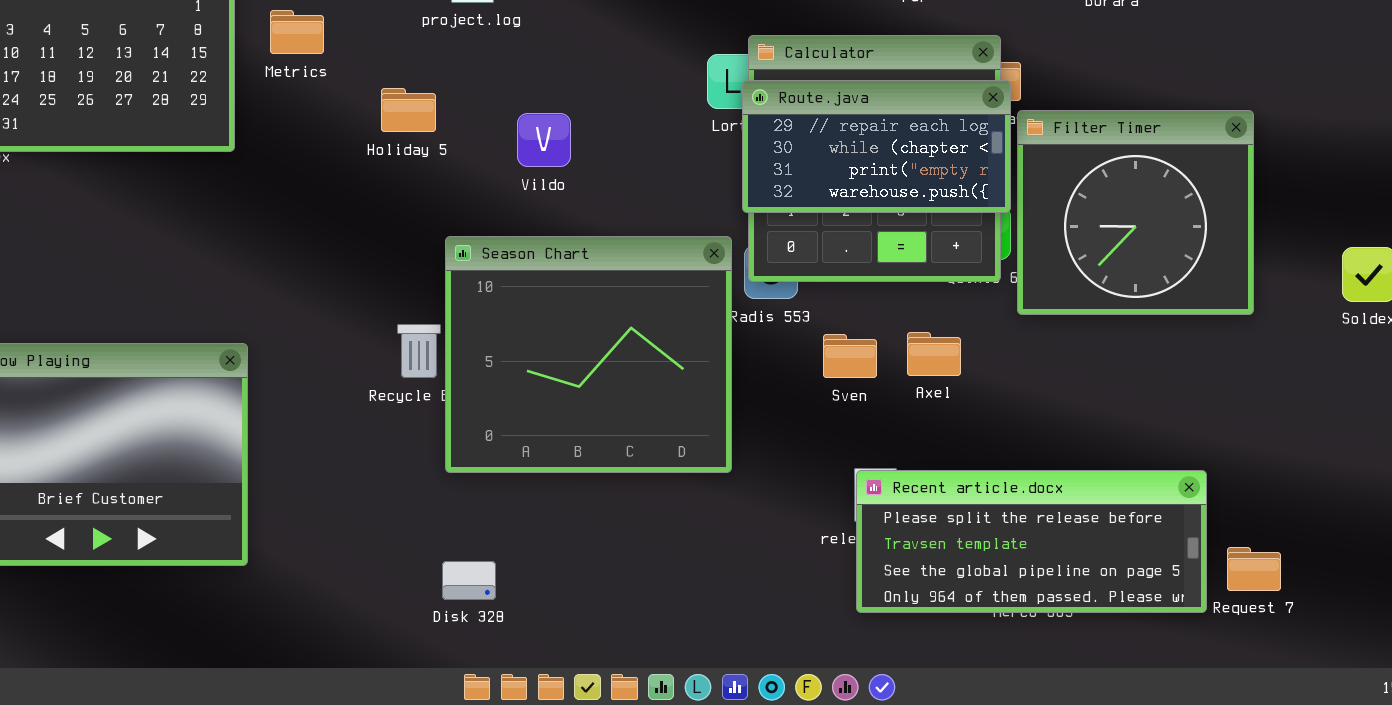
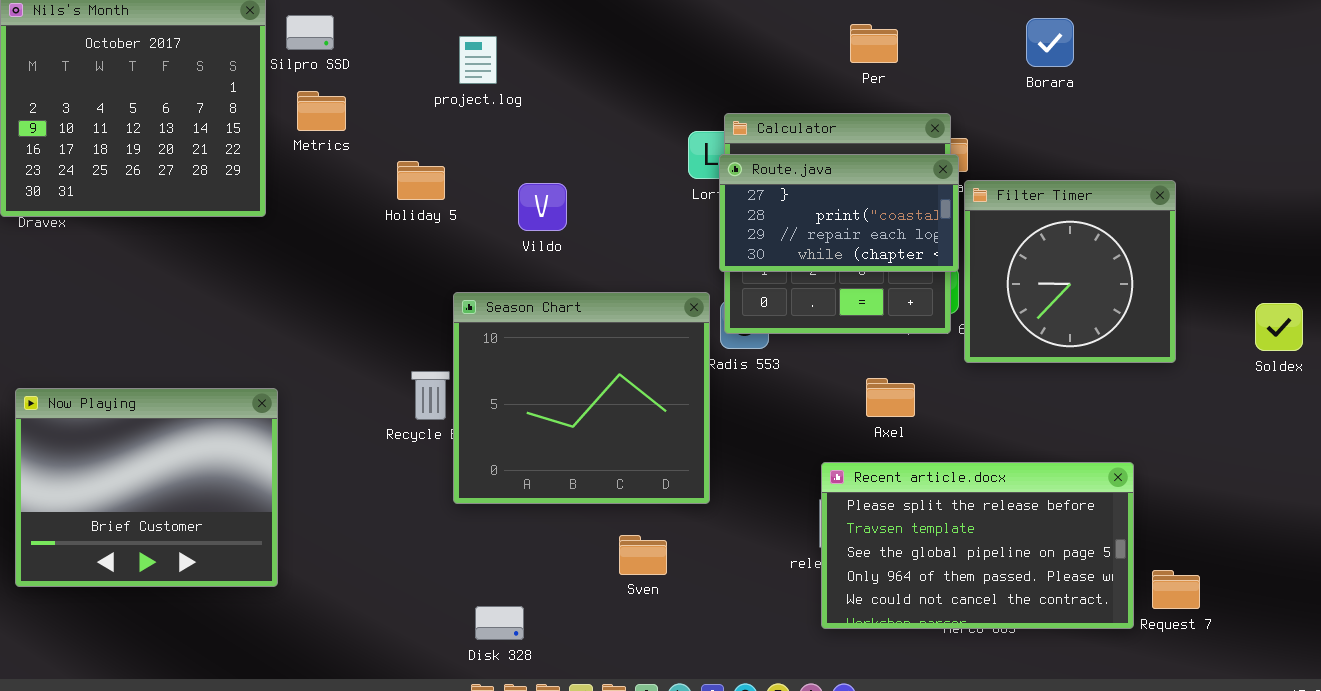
Route.java: [742,80,1011,213] -> [719,154,959,272], scrolled up 2 rows
Sven: [823,334,877,378] -> [619,535,667,575], moved
Recent article.docx: [856,470,1207,613] -> [821,462,1134,629], resized
Disk 328: [442,561,496,600] -> [475,606,524,640], moved

